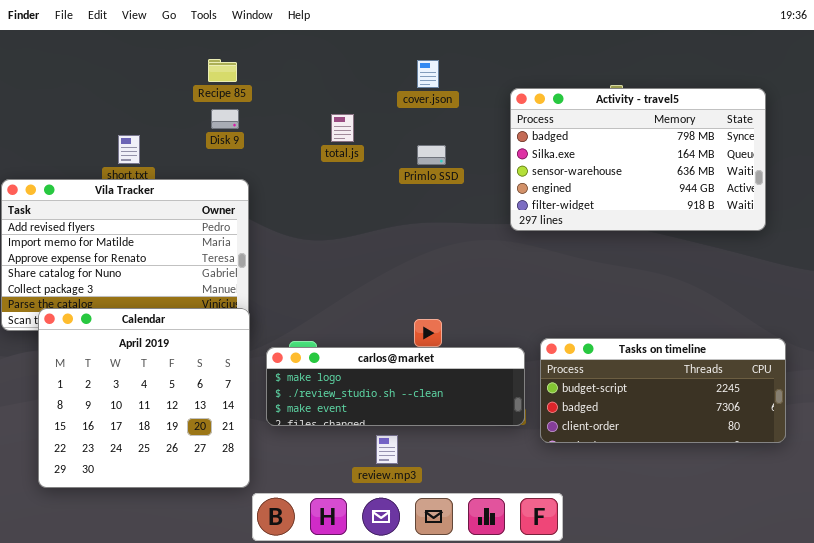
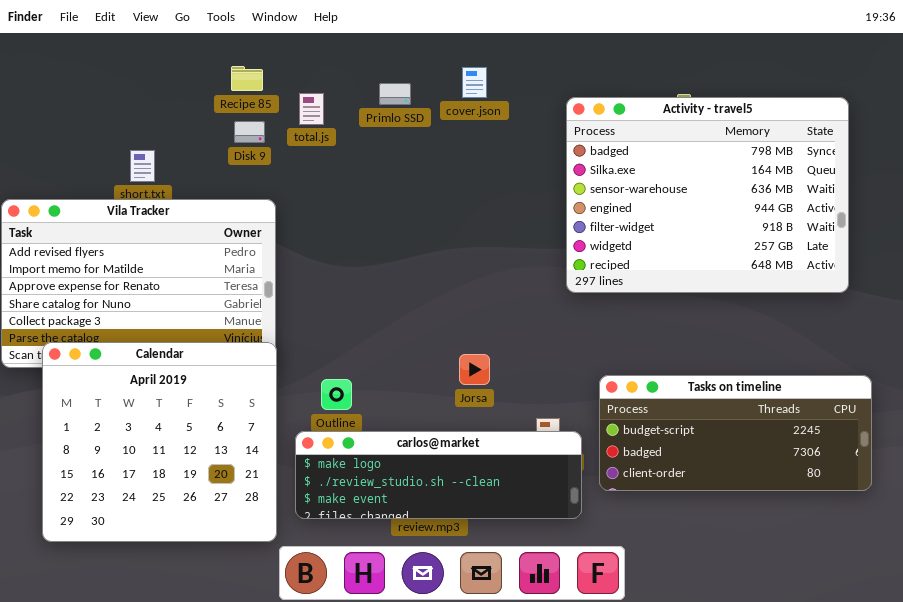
Activity - travel5: [510,88,766,231] -> [566,97,849,293], resized
total.js: [331,114,354,142] -> [299,93,324,125], moved
Primlo SSD: [417,145,446,165] -> [379,83,411,105], moved
carlos@market: [266,347,525,426] -> [295,431,582,519], moved

